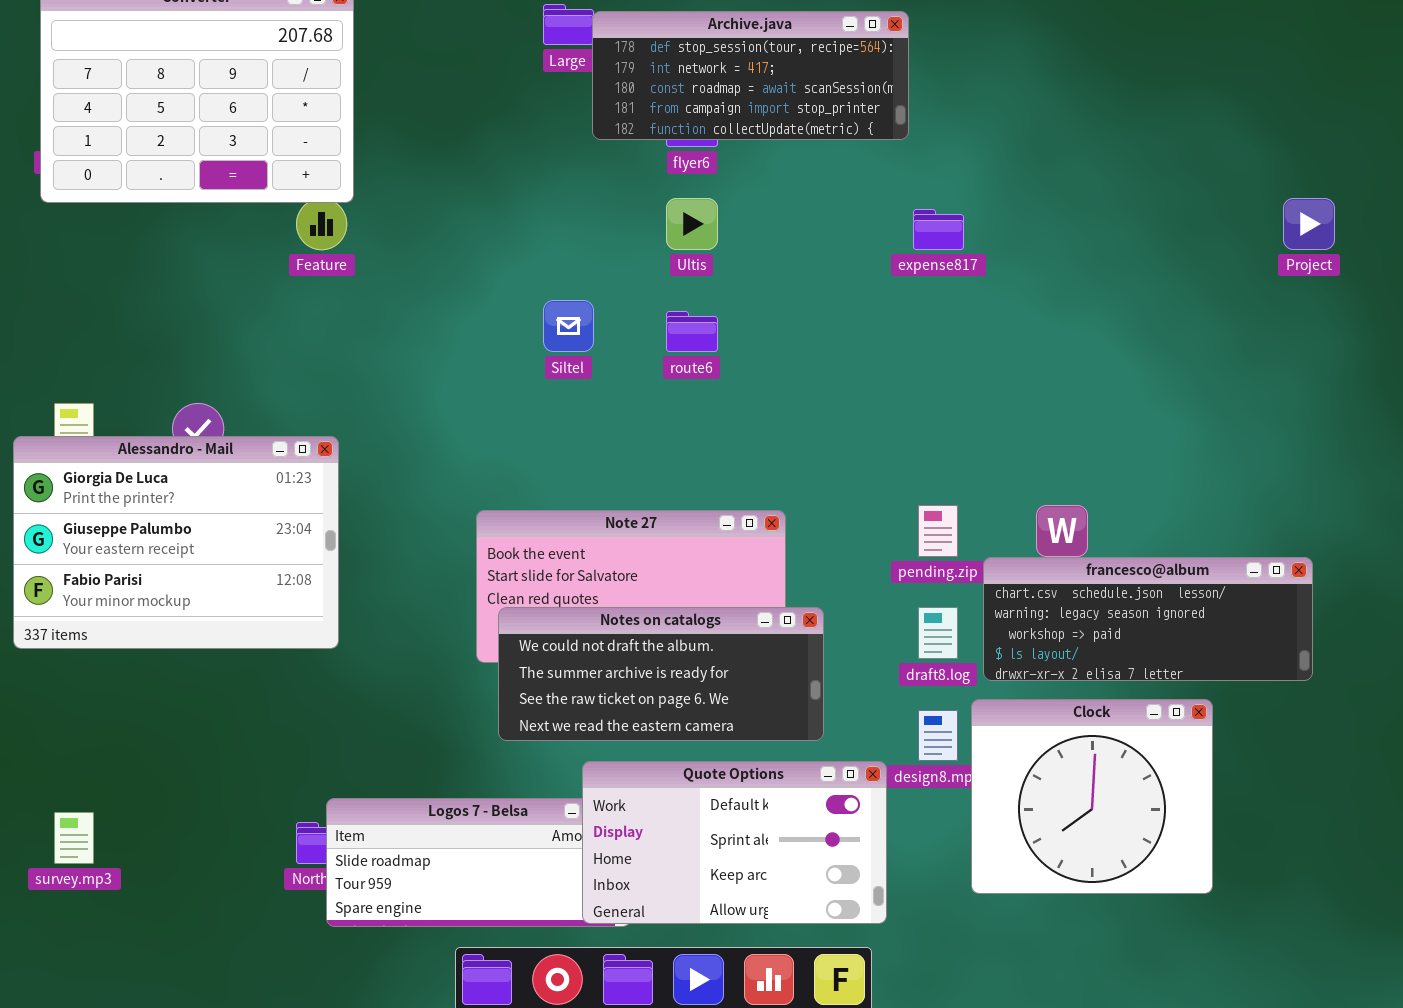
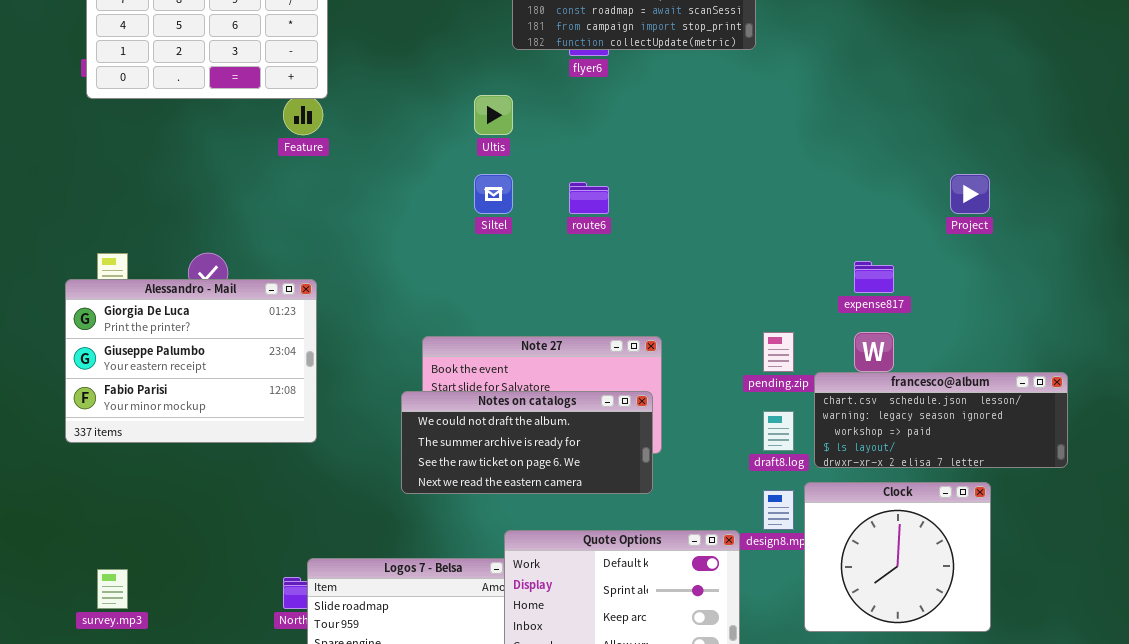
Ultis: [666,198,718,250] -> [474,95,513,135], moved
Project: [1283,198,1335,250] -> [950,174,990,214], moved
expense817: [913,209,964,250] -> [854,261,894,293], moved
Notes on catalogs: [498,607,824,741] -> [401,391,653,494], moved

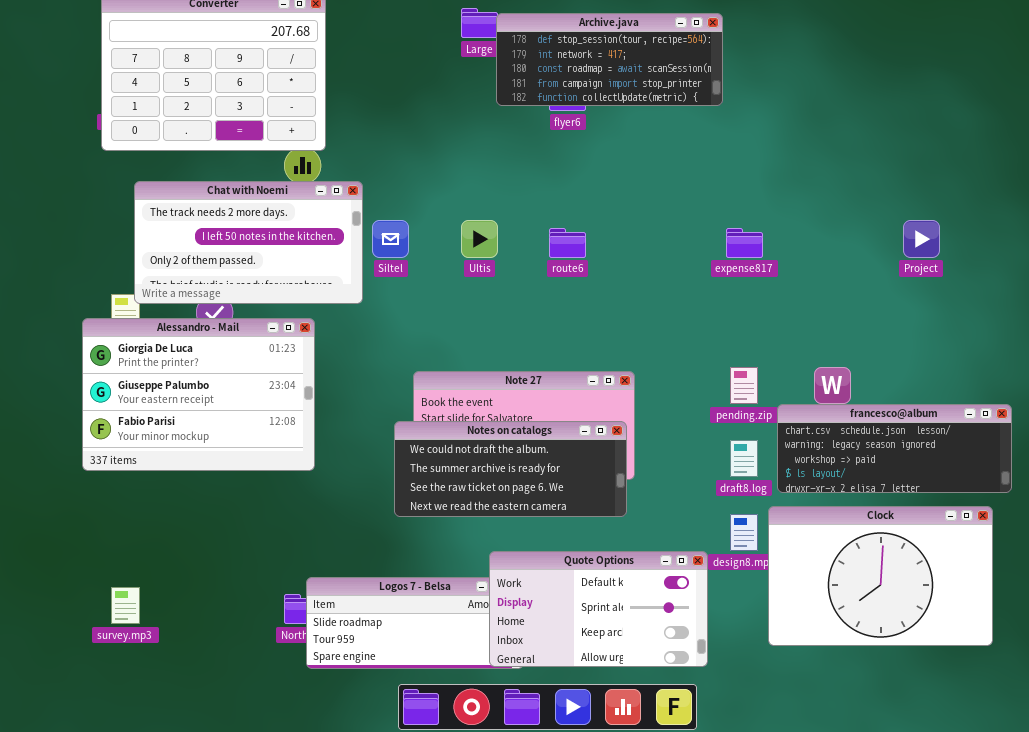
Ultis: [474,95,513,135] -> [461,220,498,258], moved
Chat with Noemi: none -> [134,181,363,304], opened
Siltel: [474,174,513,214] -> [372,220,409,258], moved
expense817: [854,261,894,293] -> [726,228,763,258], moved
Clock: [804,482,991,632] -> [768,506,993,646], resized

